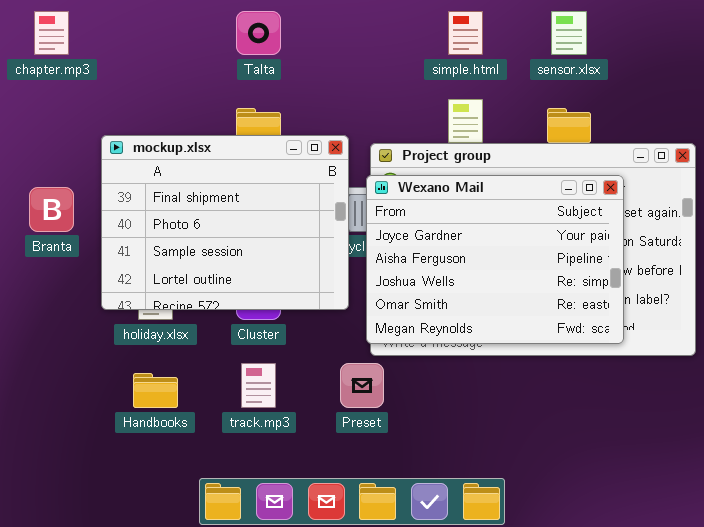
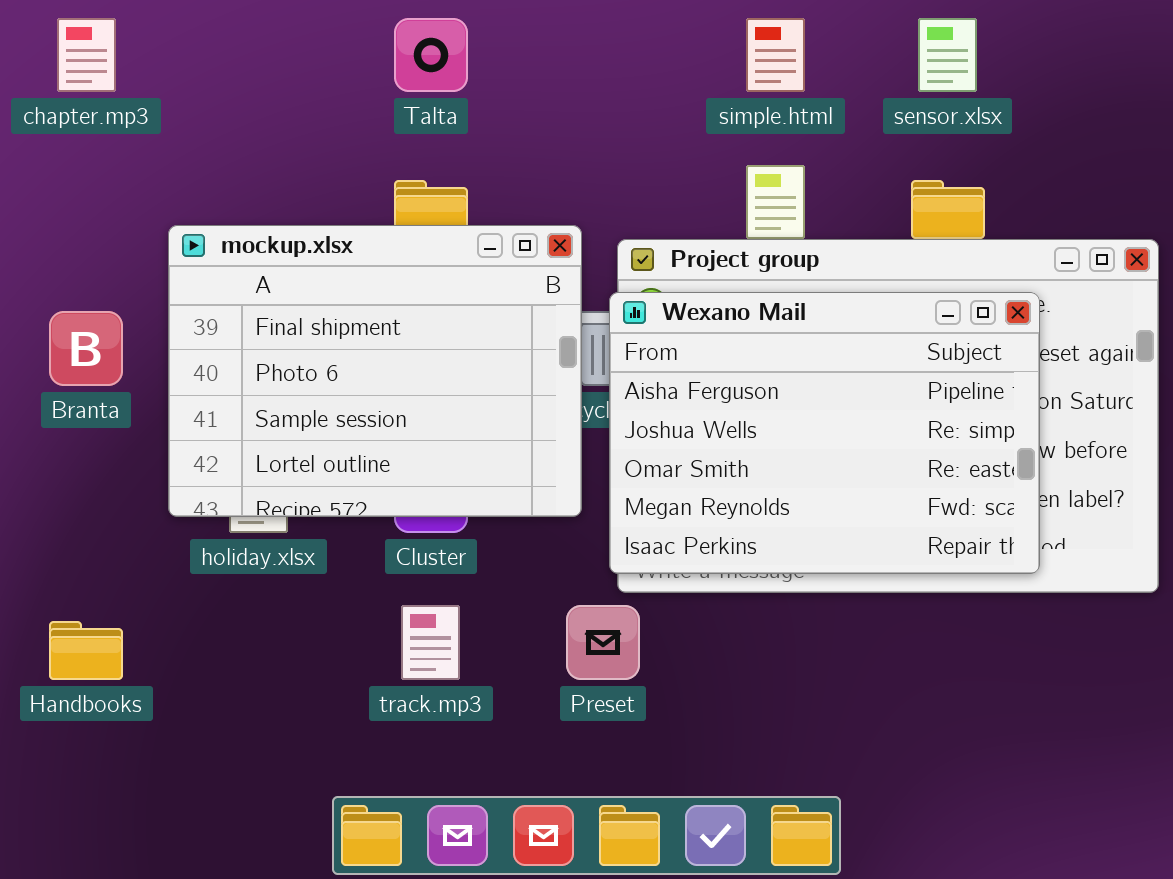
Wexano Mail: [366,175,624,344] -> [609,292,1040,574], scrolled down 1 row
Handbooks: [133,373,178,408] -> [49,621,123,680], moved

